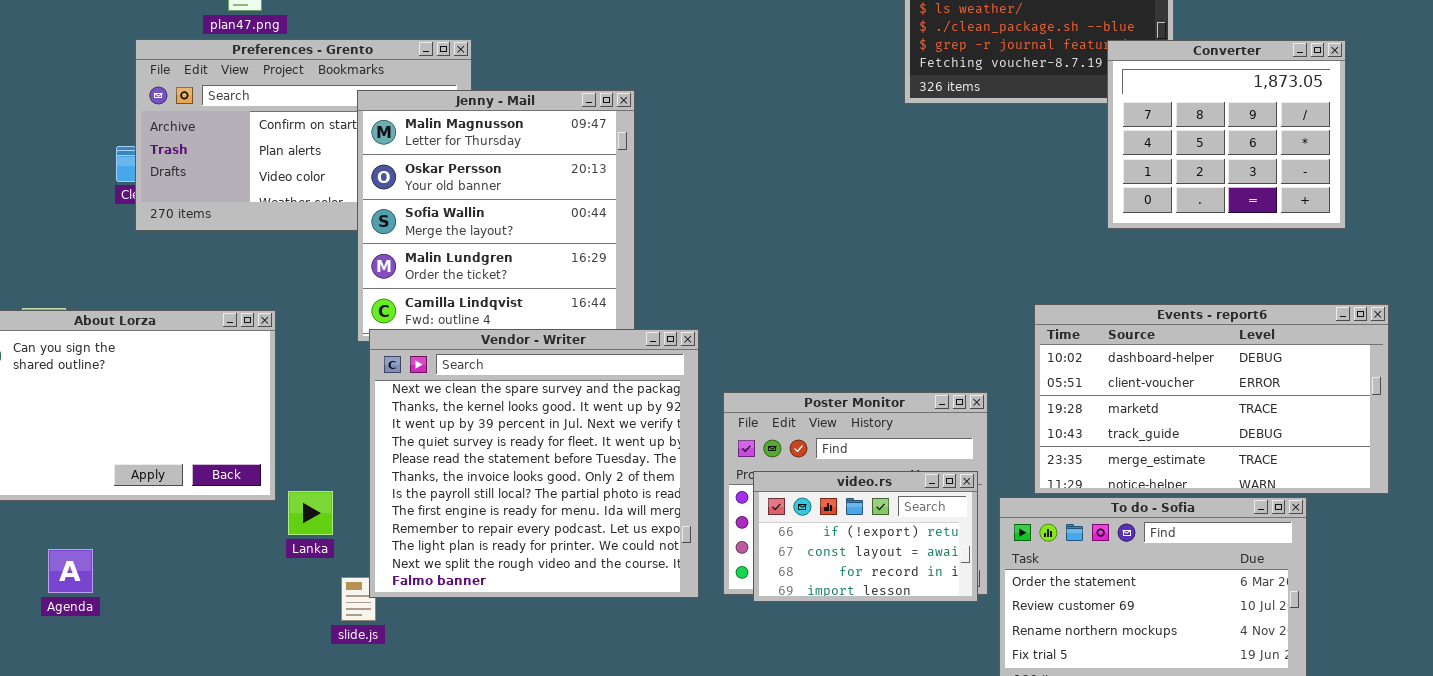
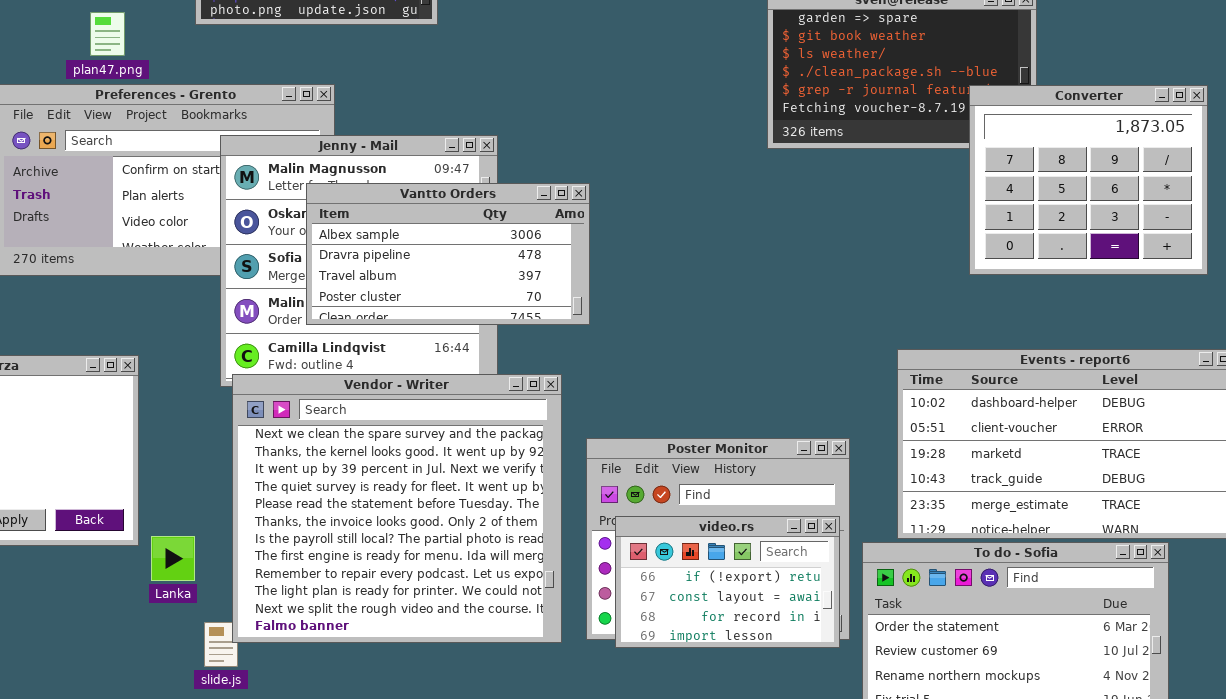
Vantto Orders: none -> [306,183,590,325], opened

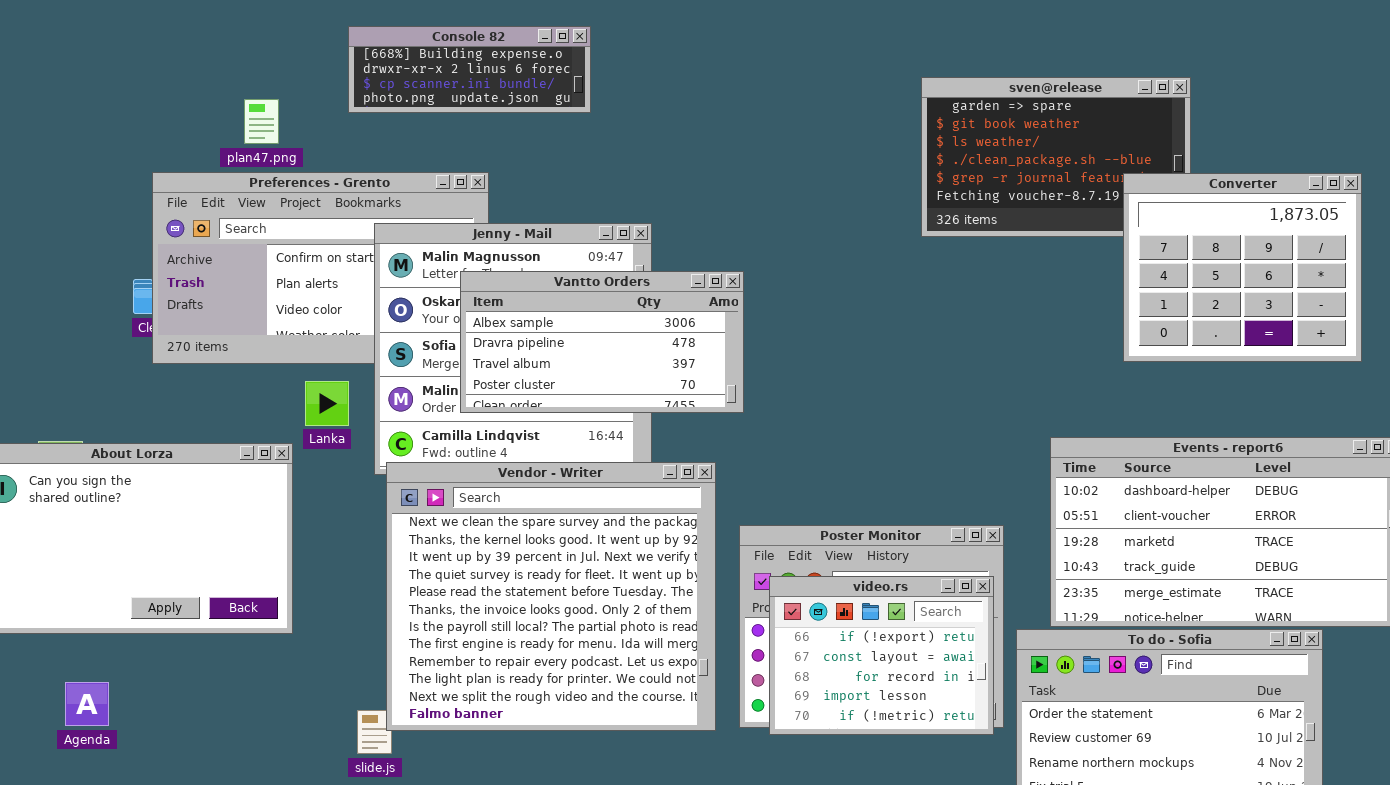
video.rs: [615,516,840,648] -> [769,576,994,735], resized
Lanka: [151,536,195,581] -> [305,381,349,426], moved

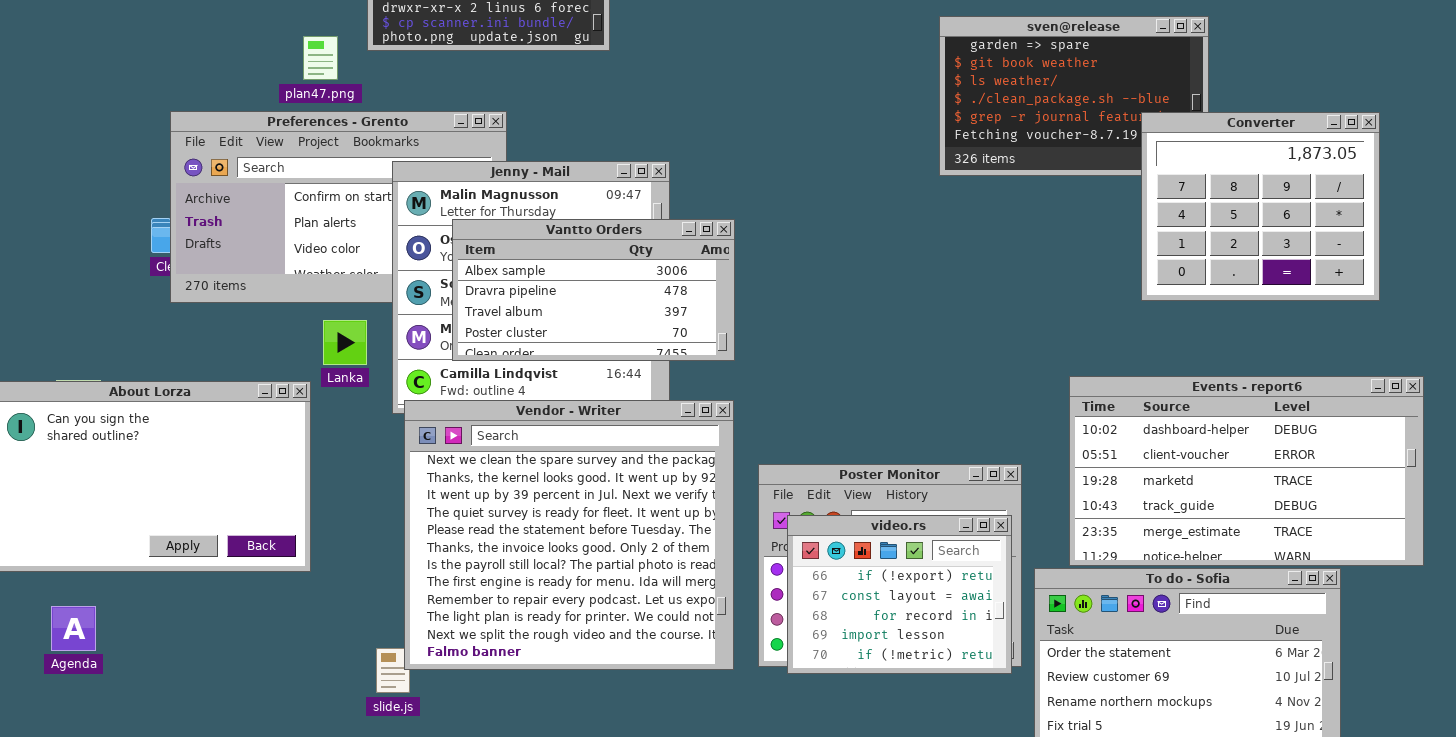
plan47.png: [244,99,279,144] -> [303,36,338,80], moved
Vantto Orders: [460,271,744,413] -> [452,219,735,361], moved
Agenda: [65,682,109,726] -> [51,606,96,651], moved

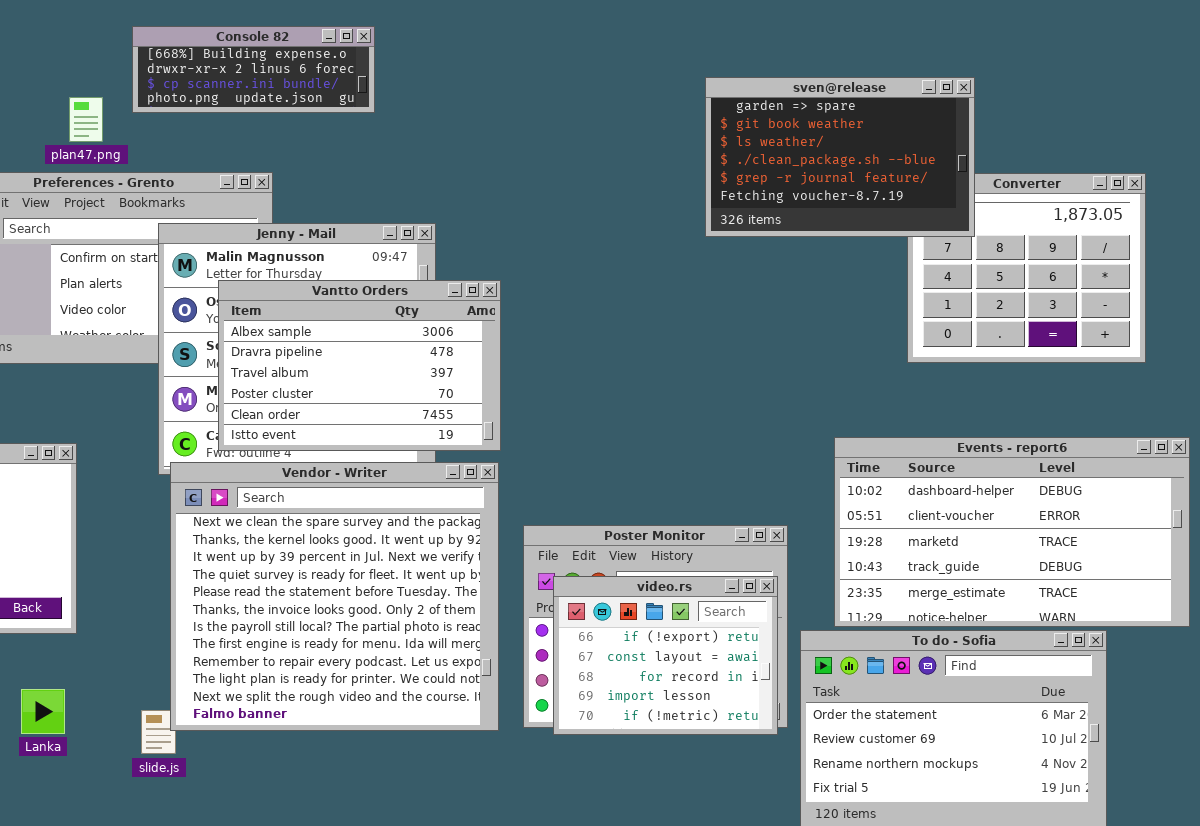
sven@release: [939,16,1209,176] -> [705,77,975,237], raised
Vantto Orders: [452,219,735,361] -> [218,280,501,451], resized
Lanka: [323,320,367,365] -> [21,689,65,734], moved

